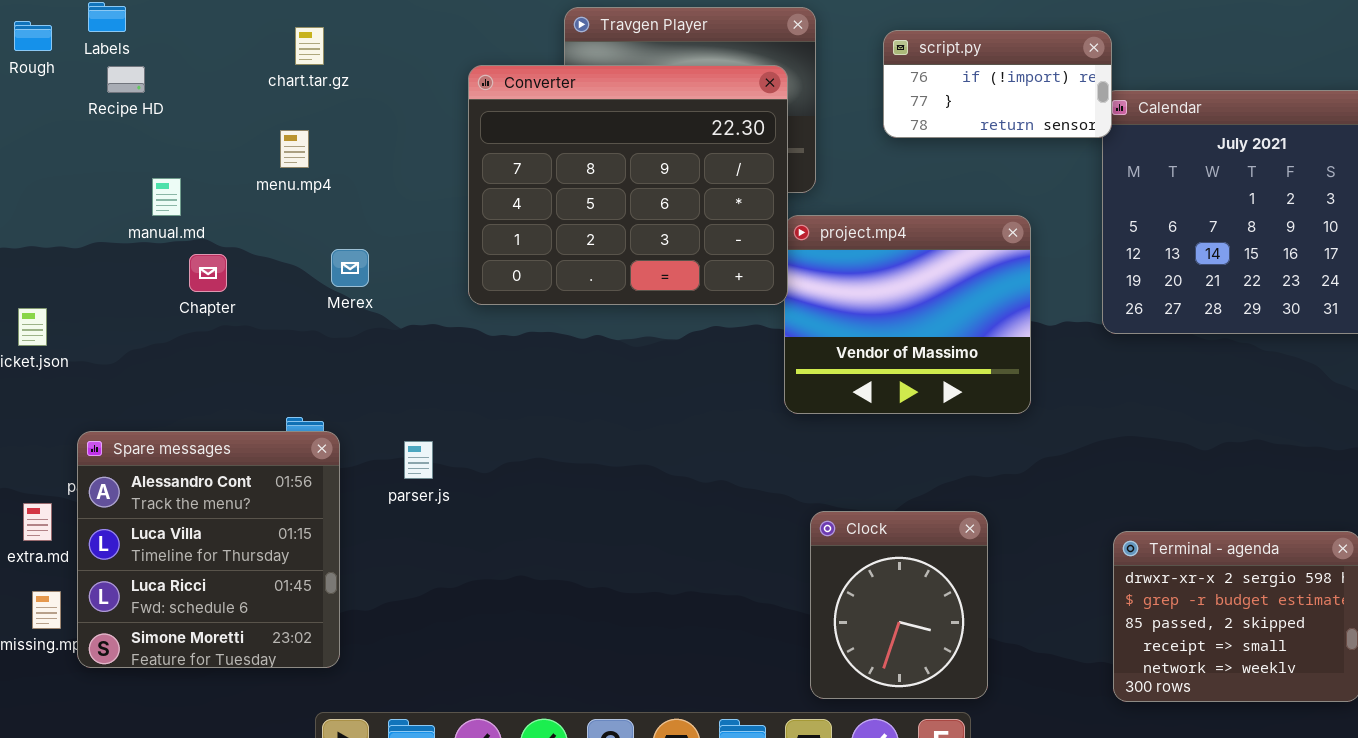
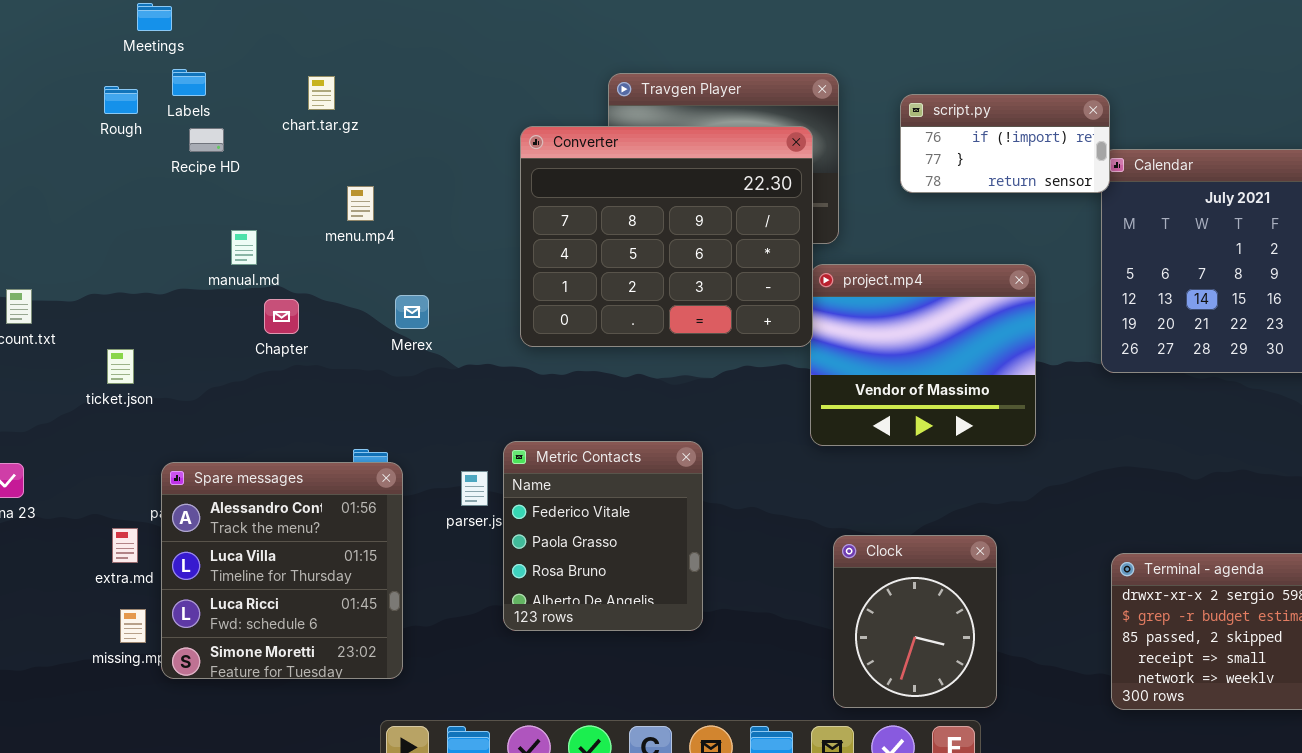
chart.tar.gz: [295,27,324,65] -> [308,76,335,110], moved
Metric Contacts: none -> [503,441,703,631], opened

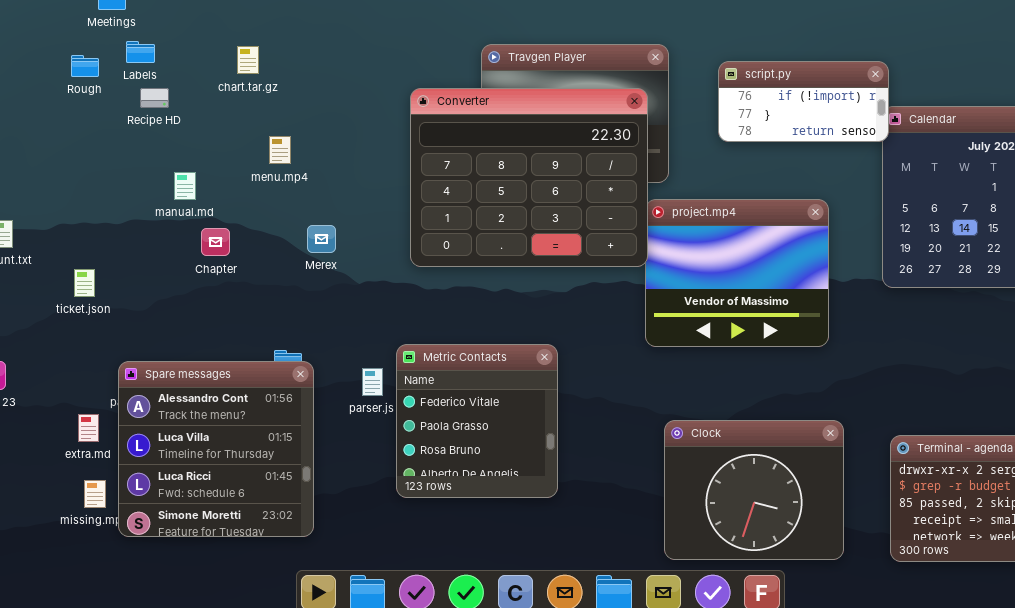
Clock: [833,535,997,708] -> [664,420,844,560], resized

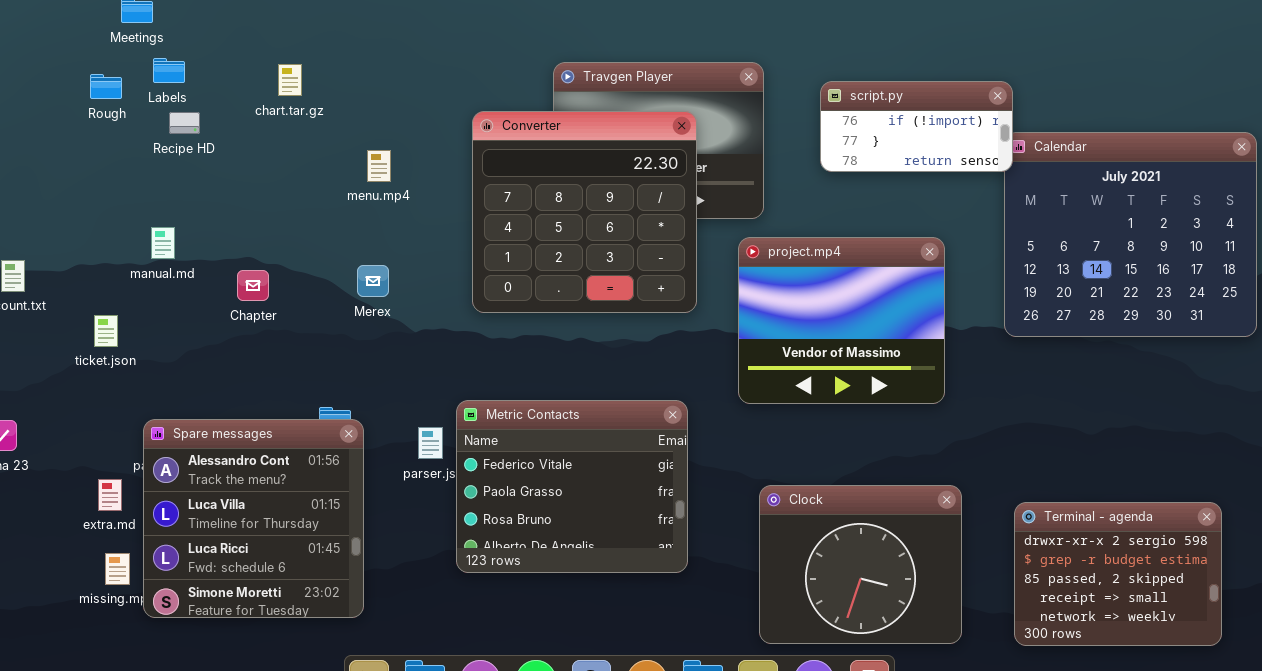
Converter: [410,88,648,267] -> [472,111,697,313], resized
menu.mp4: [269,136,291,164] -> [367,150,391,182], moved
manual.md: [174,172,196,200] -> [151,227,175,259], moved
Metric Contacts: [396,344,558,498] -> [456,400,688,573], resized

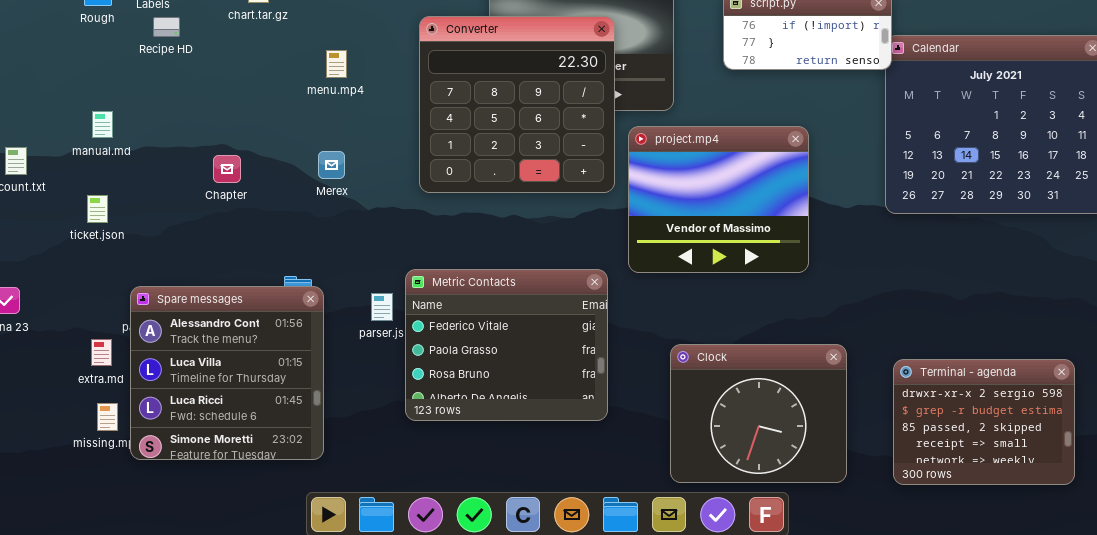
manual.md: [151,227,175,259] -> [92,111,113,138], moved
project.mp4: [738,237,945,404] -> [628,126,809,273], moved

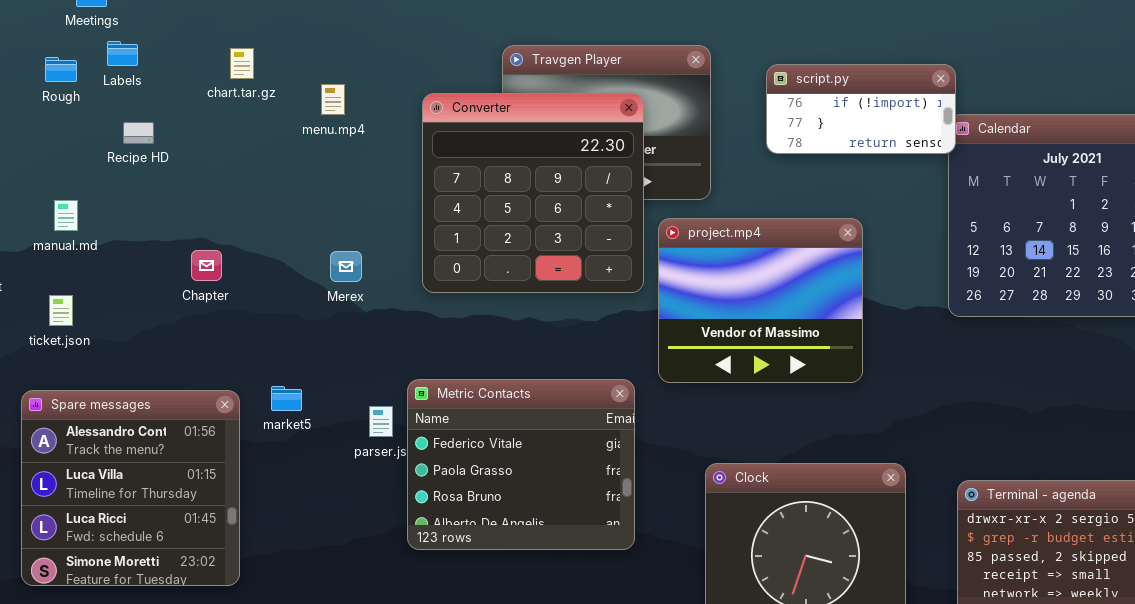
Recipe HD: [153,17,180,37] -> [123,122,154,144], moved
menu.mp4: [326,50,347,78] -> [321,84,345,115], moved
Merex: [318,151,345,179] -> [330,251,362,282], moved
Spare messages: [130,286,324,460] -> [21,390,240,586], moved

